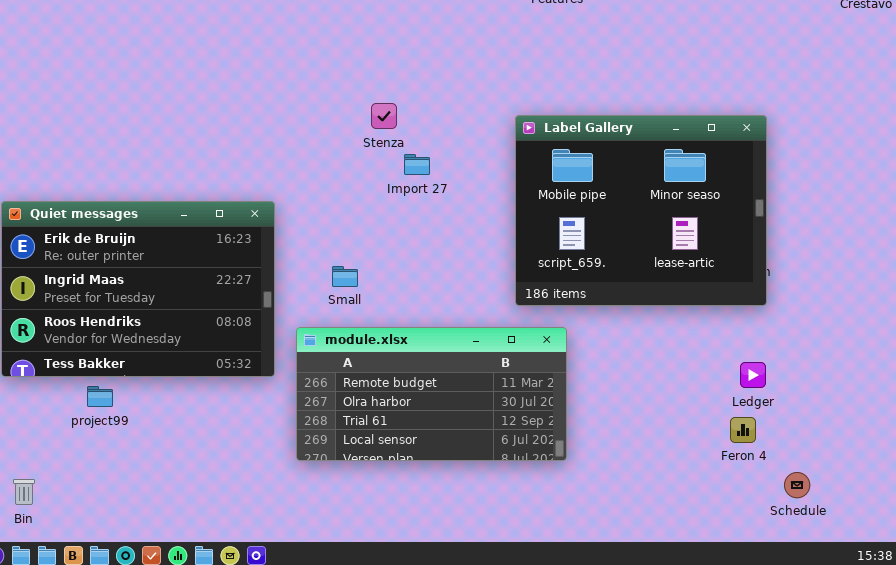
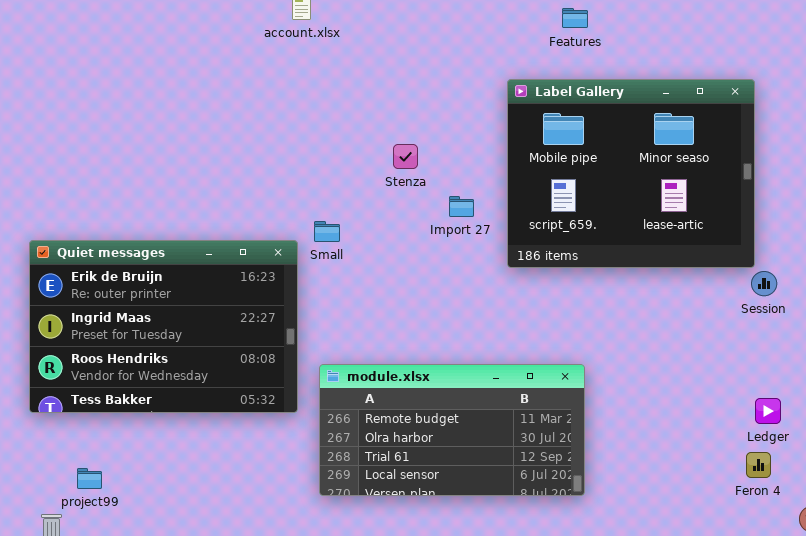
Label Gallery: [515,115,767,306] -> [507,79,755,268], moved
Import 27: [404,154,430,175] -> [449,196,474,217], moved
Small: [332,266,358,287] -> [314,221,340,242], moved
project99: [87,386,113,407] -> [77,468,102,489], moved

